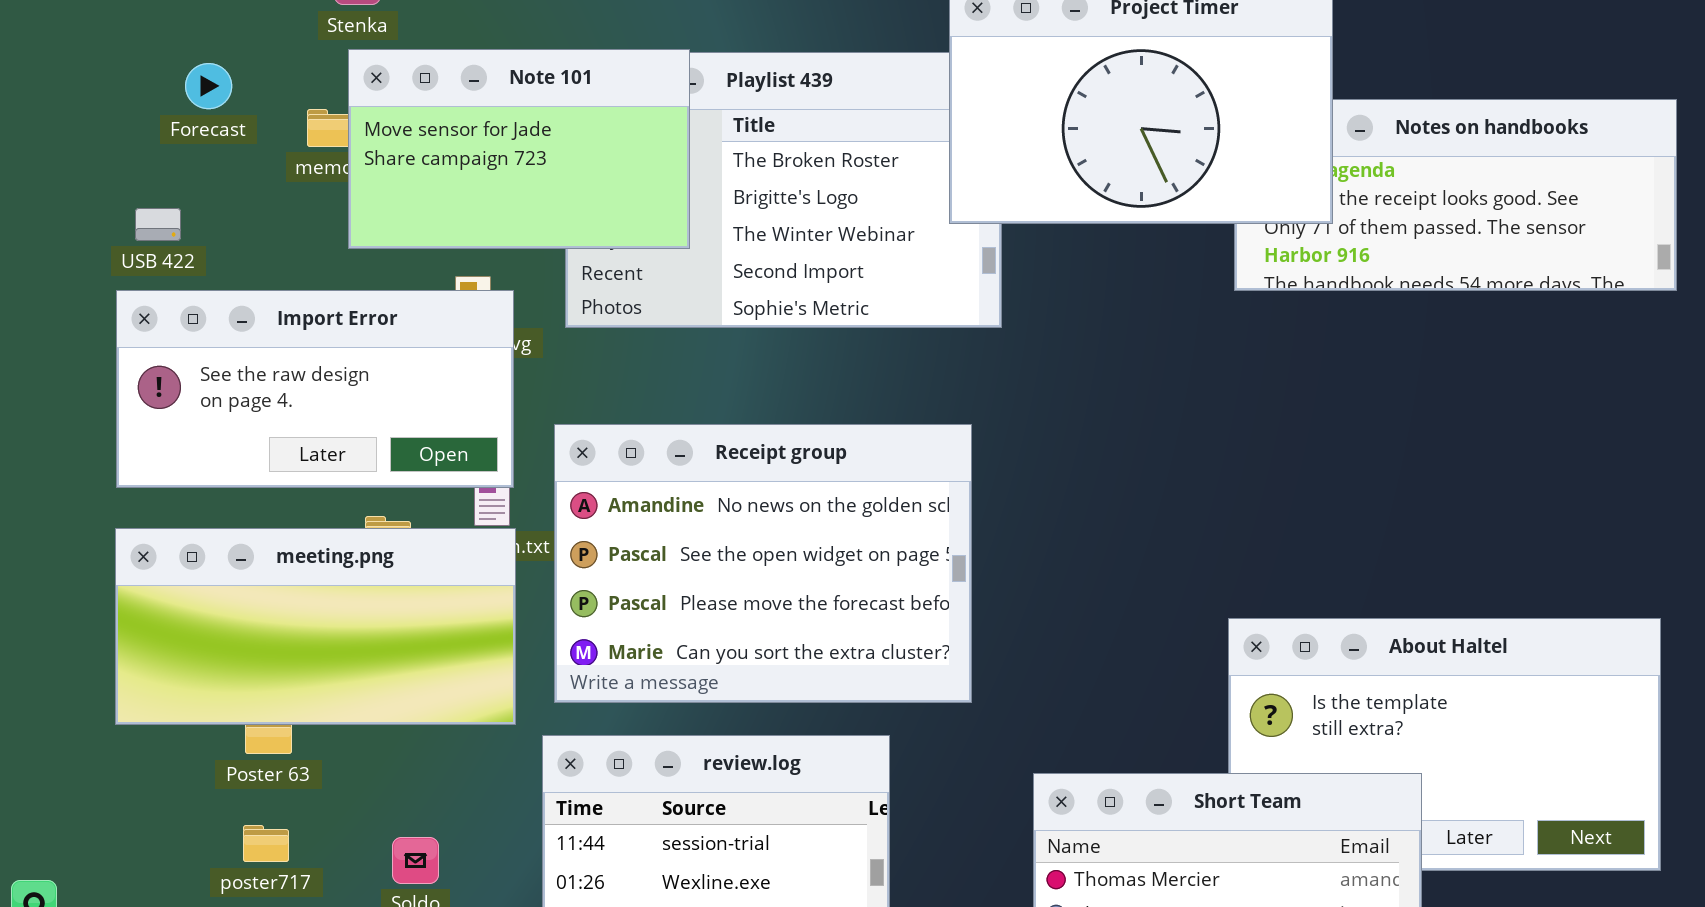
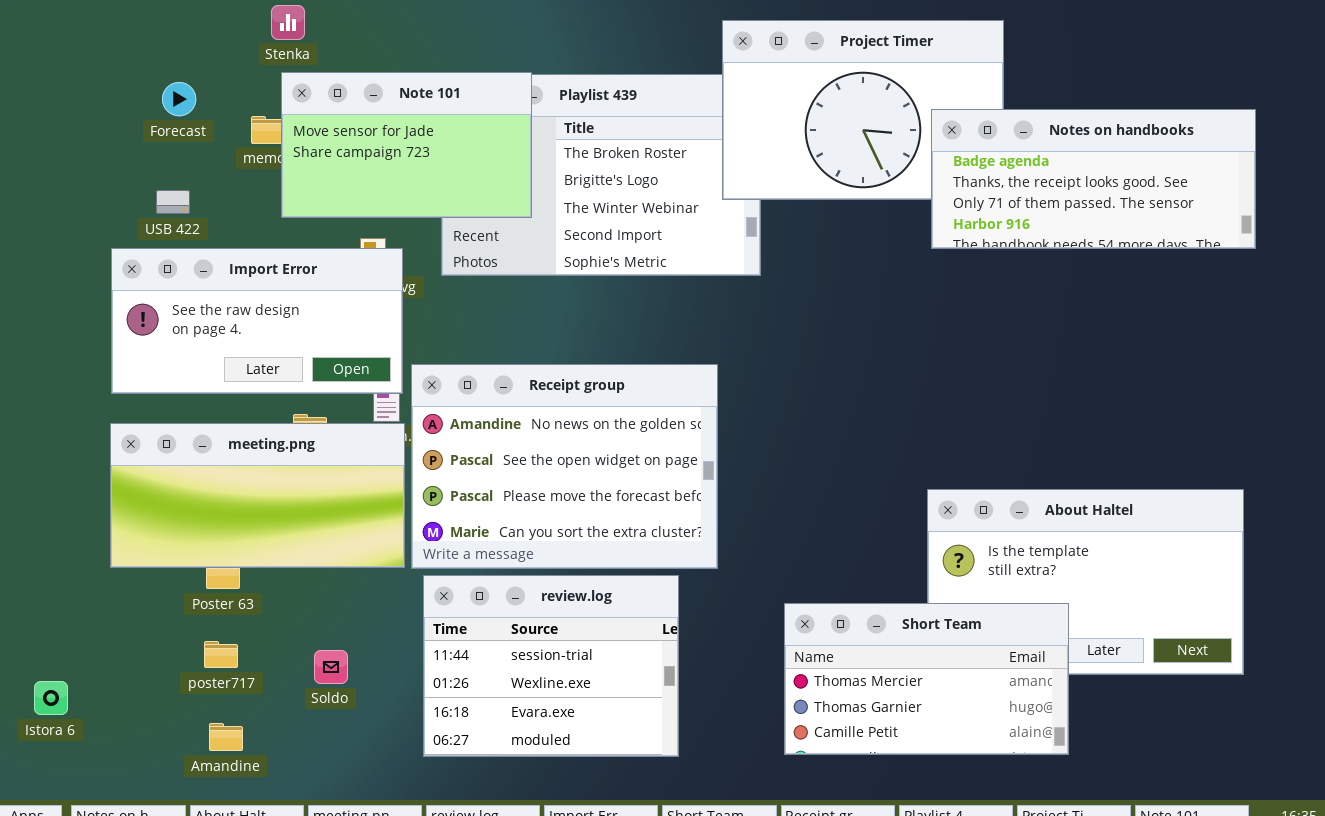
Notes on handbooks: [1234,99,1677,291] -> [931,109,1256,249], raised
USB 422: [135,208,181,241] -> [156,190,190,214], moved
Receipt group: [554,424,972,703] -> [411,364,718,569], moved

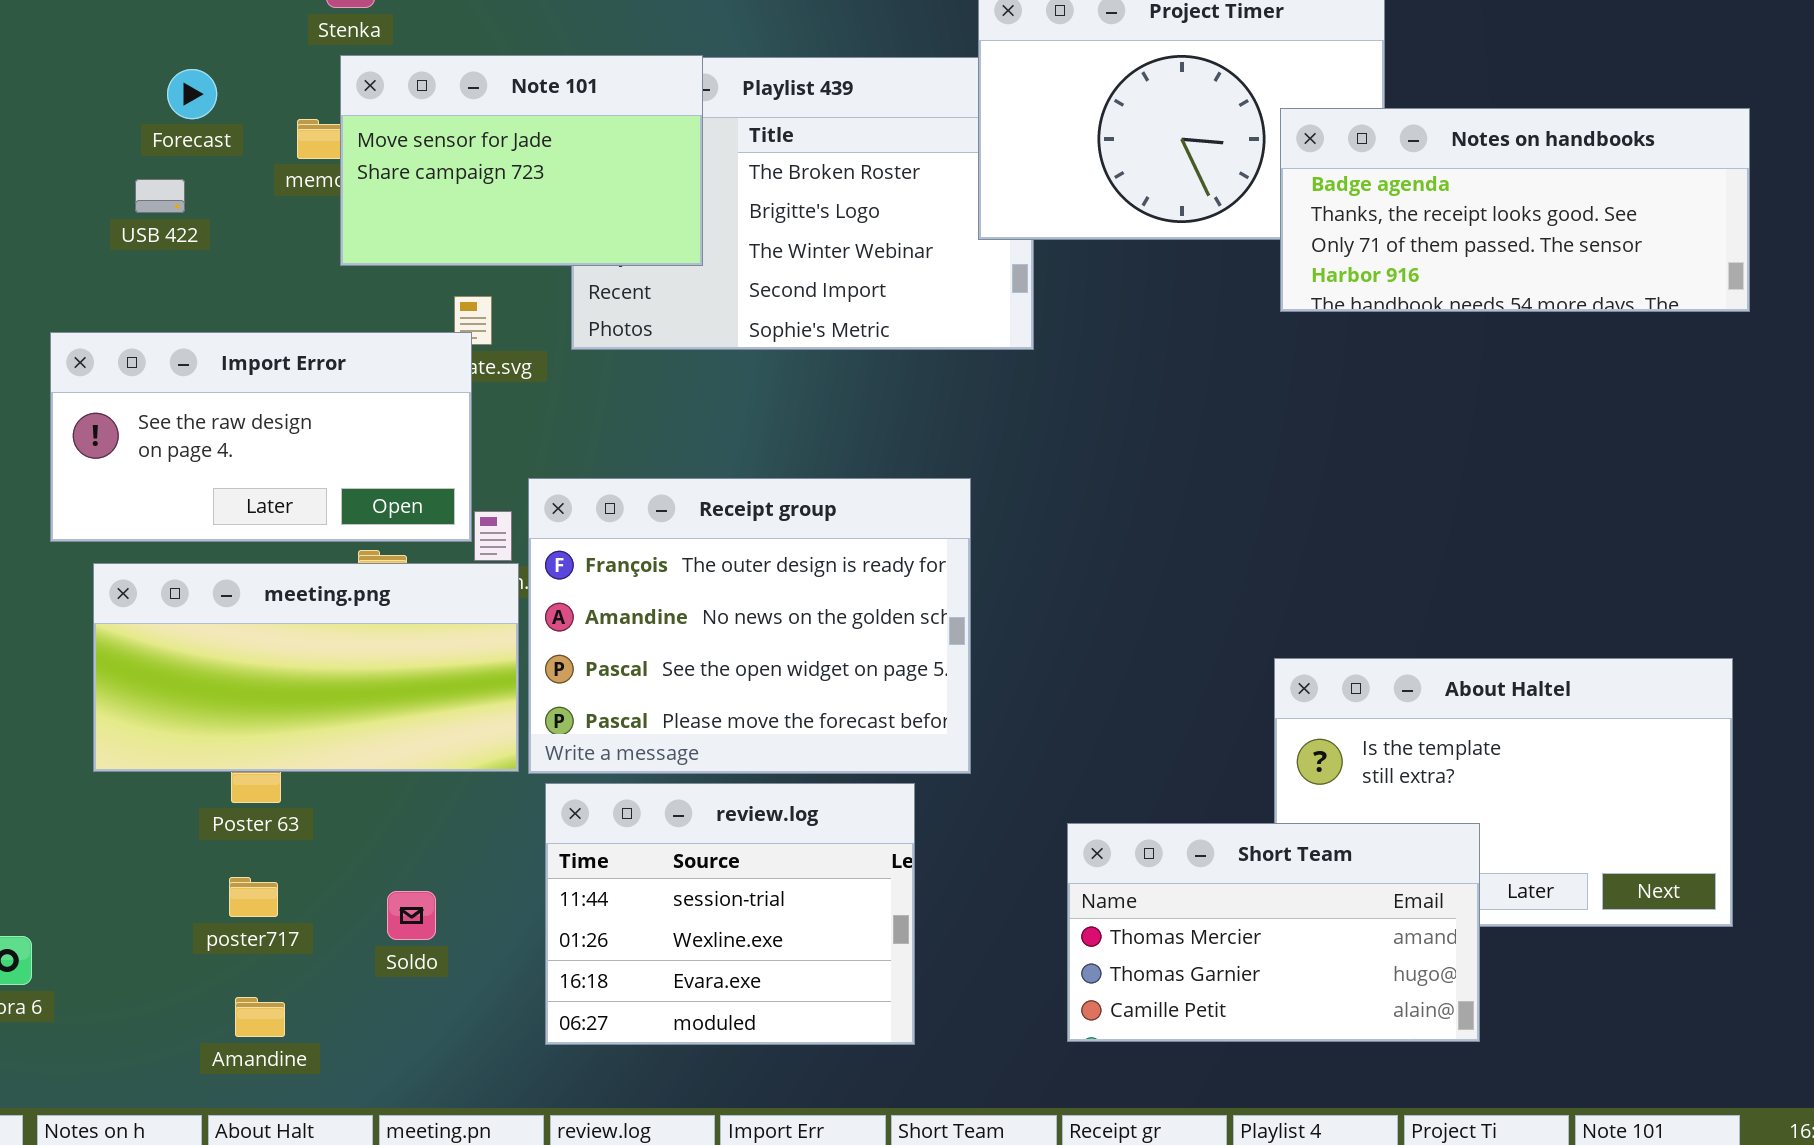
USB 422: [156,190,190,214] -> [135,179,185,213], moved
Import Error: [111,248,403,394] -> [50,332,472,542], moved
Receipt group: [411,364,718,569] -> [528,478,971,774], scrolled up 1 row

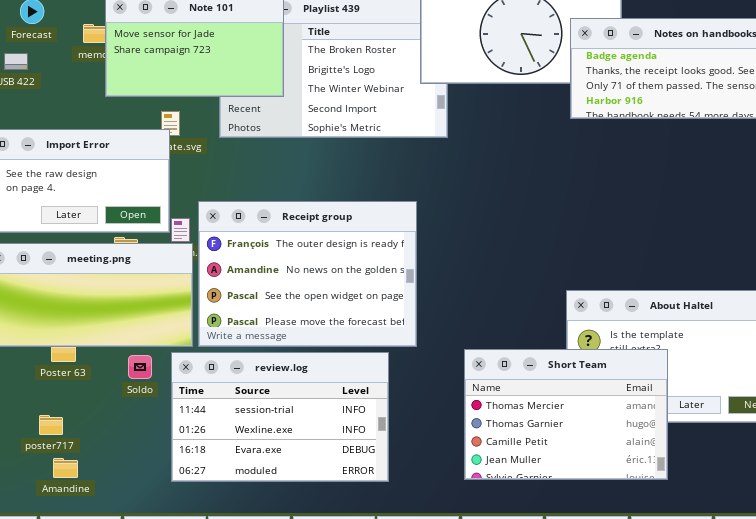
review.log: [545,783,915,1045] -> [171,352,389,482], resized
Short Team: [1067,823,1480,1042] -> [464,349,668,480], resized
poster717: [229,877,278,917] -> [39,415,63,435], moved
Soldo: [387,891,436,940] -> [128,355,152,379], moved

